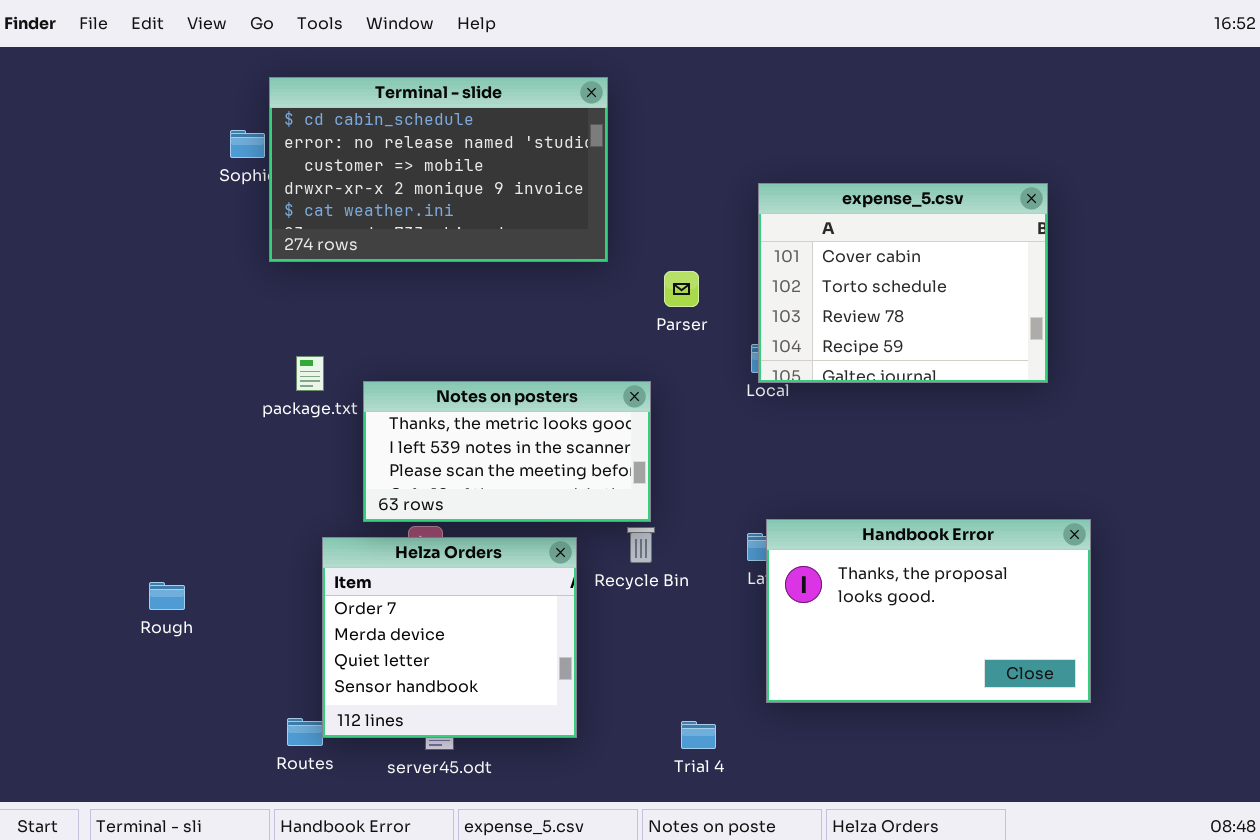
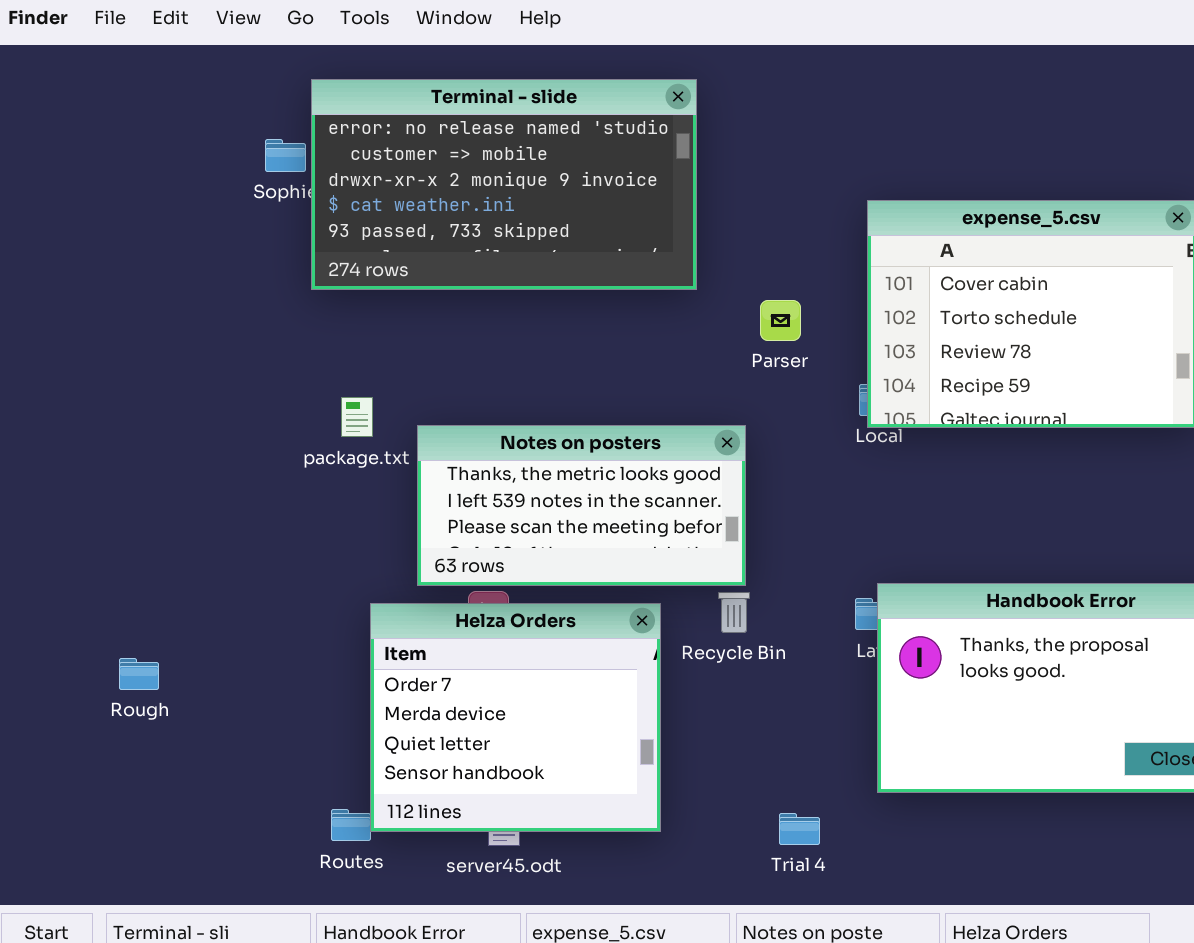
Terminal - slide: [269,77,608,262] -> [311,79,697,290], scrolled down 1 row
Rough: [149,582,185,610] -> [119,658,159,690], moved

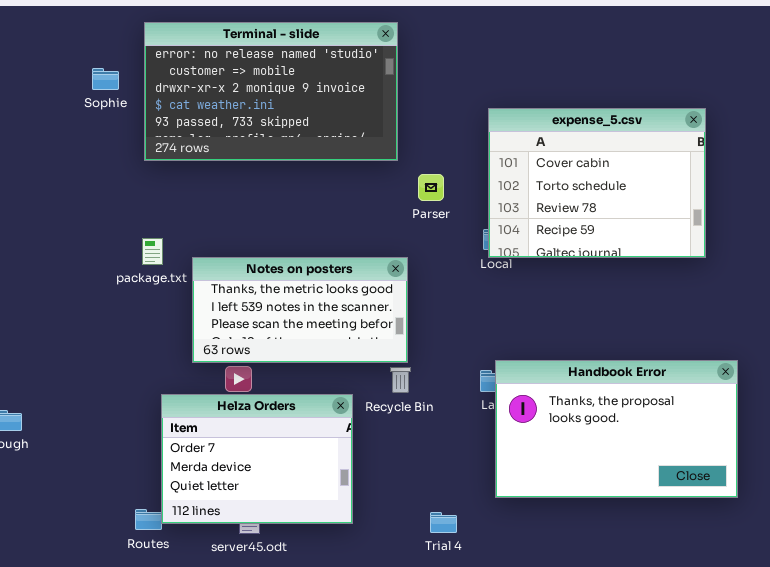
Terminal - slide: [311,79,697,290] -> [144,22,398,161], moved
Helza Orders: [370,603,661,832] -> [161,394,353,524], resized

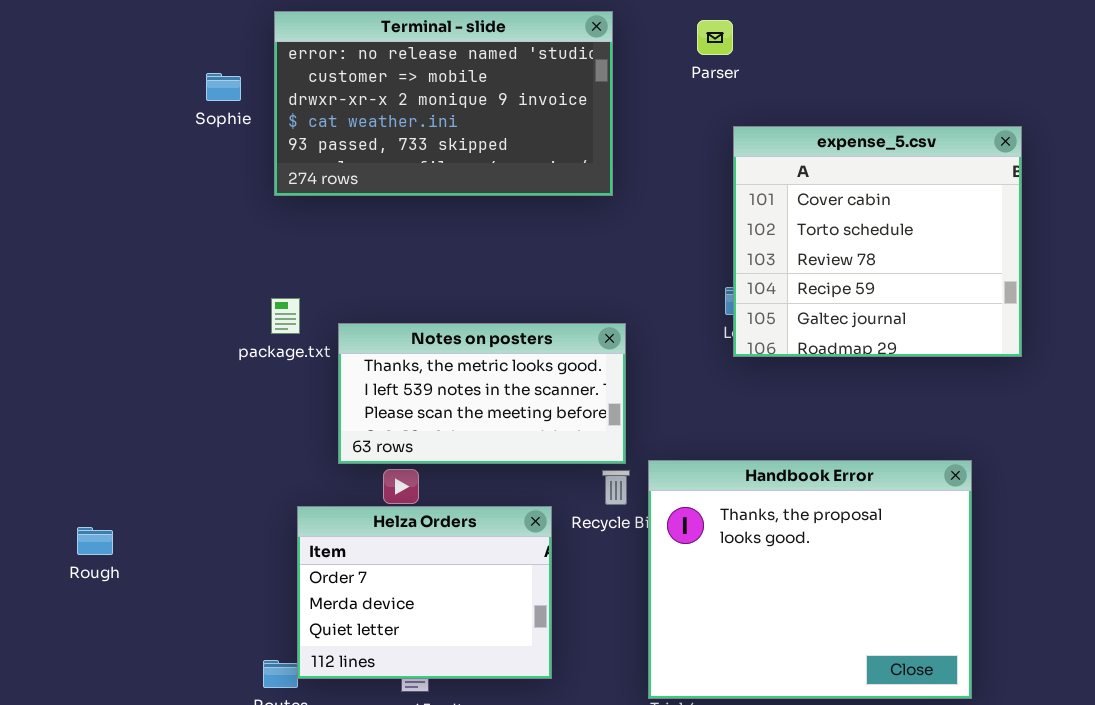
expense_5.csv: [488,108,706,258] -> [733,126,1022,357], resized
Parser: [418,174,444,201] -> [697,20,733,55], moved
Handbook Error: [495,360,738,498] -> [648,460,972,699], moved, resized

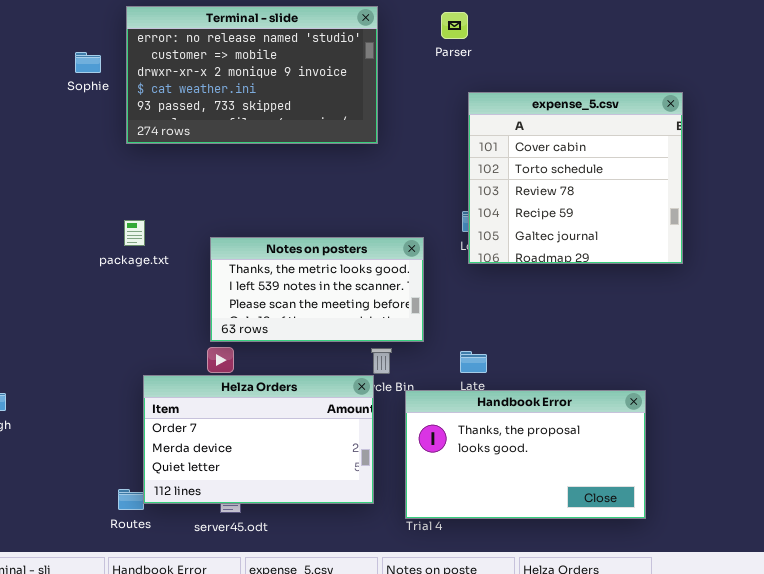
Notes on posters: [338,323,626,464] -> [210,237,424,342], moved
Handbook Error: [648,460,972,699] -> [405,390,646,519], resized
Helza Orders: [297,506,552,679] -> [143,375,374,504], resized

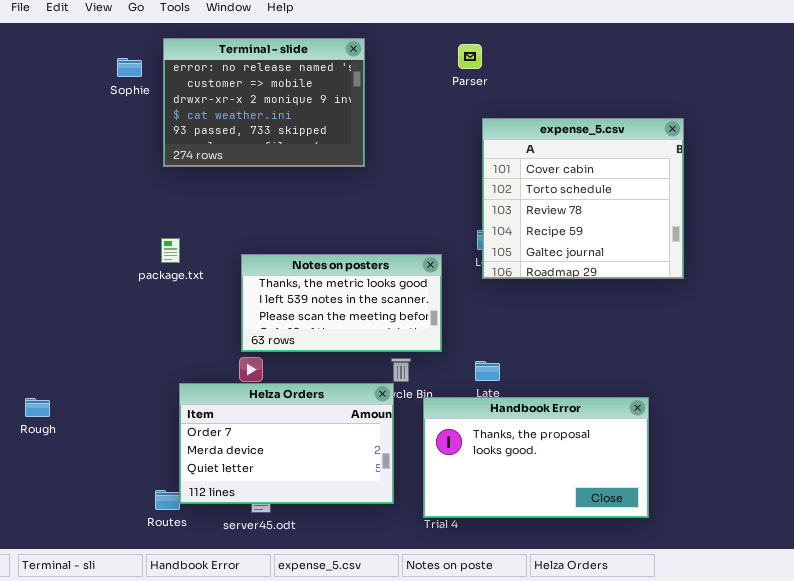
Terminal - slide: [126,6,378,144] -> [163,38,365,167], resized
Sophie: [75,52,101,73] -> [117,58,142,77], moved

